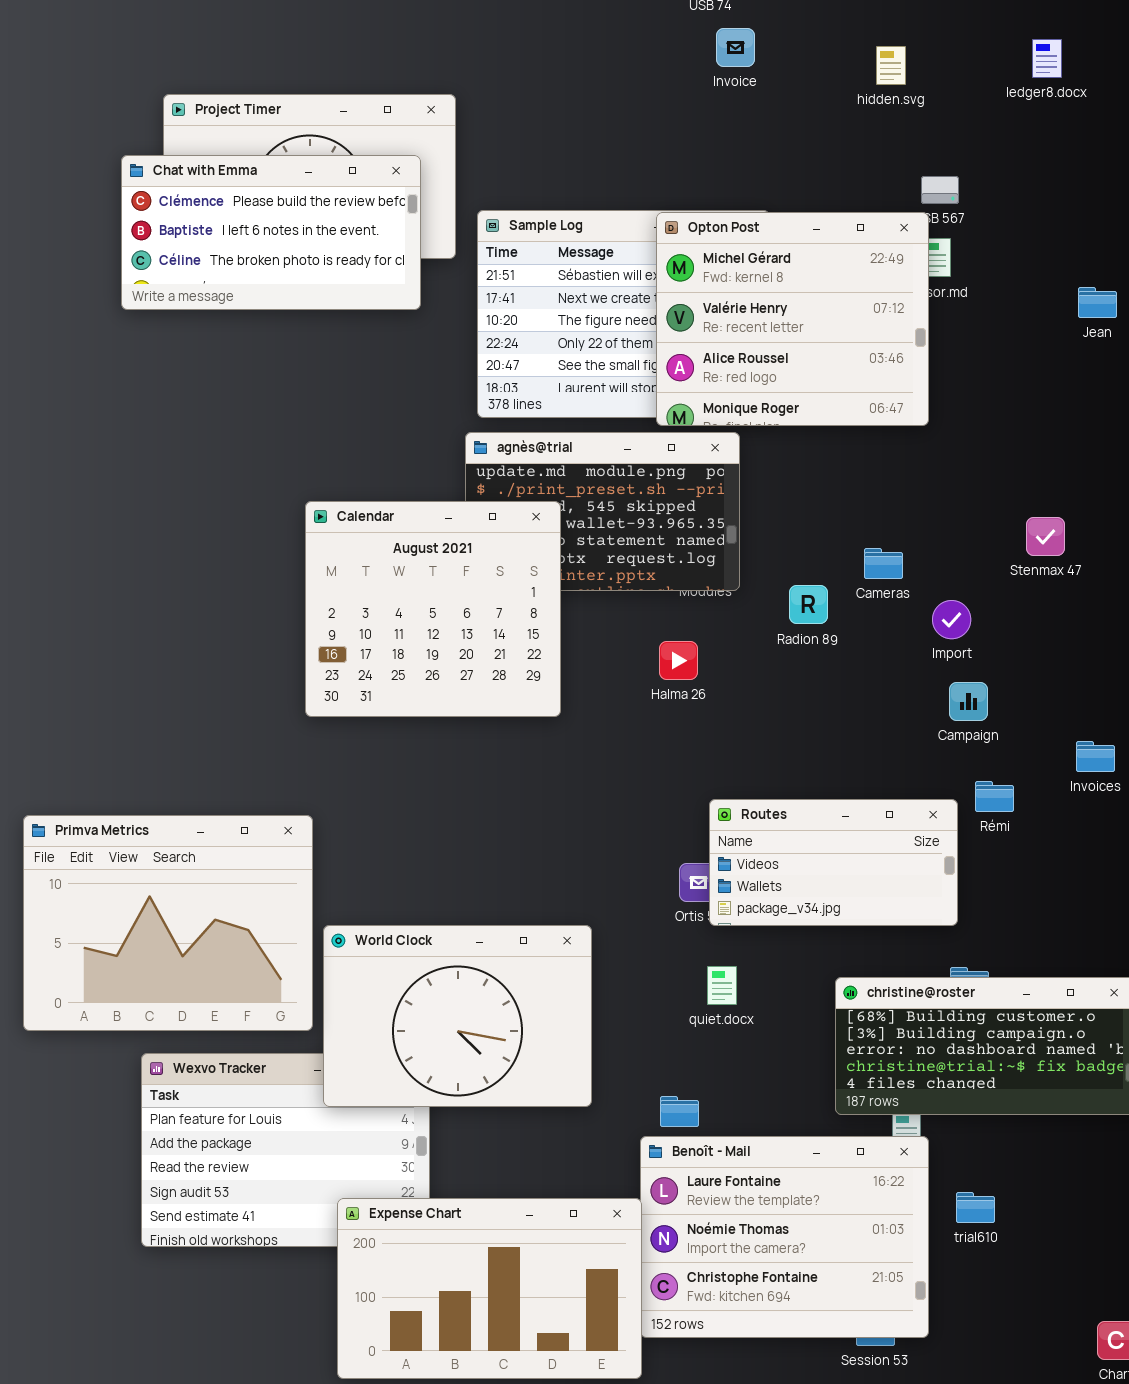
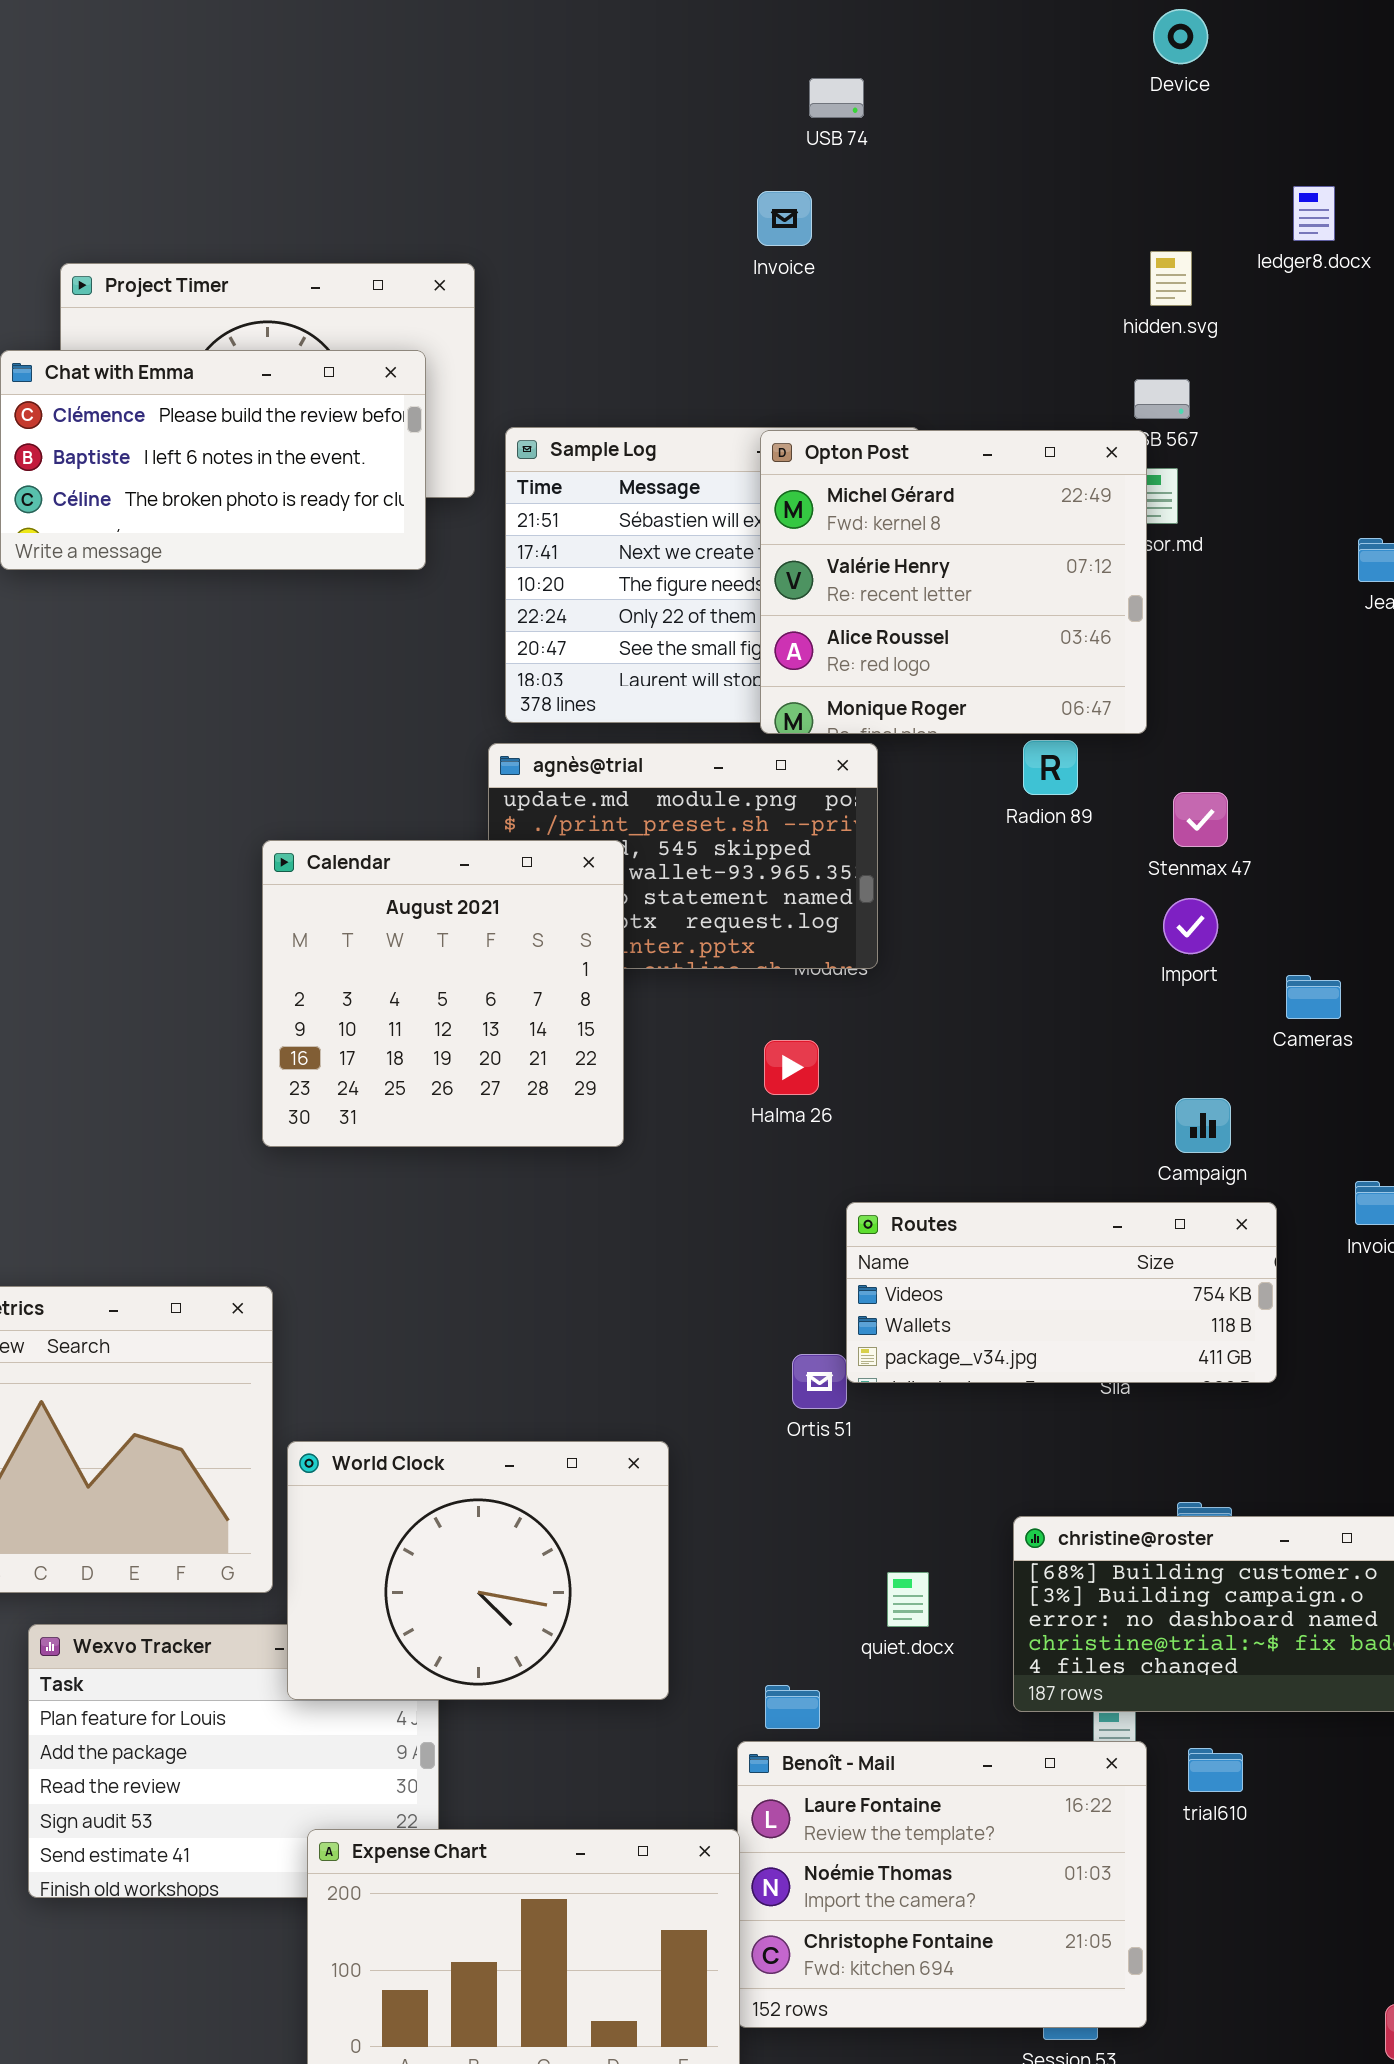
Invoice: [716,28,755,67] -> [757,191,812,246], moved
hidden.svg: [876,46,906,85] -> [1150,251,1192,306], moved
Stenmax 47: [1026,517,1065,556] -> [1173,792,1228,847], moved
Cameras: [864,548,903,579] -> [1286,975,1341,1019], moved
Radion 89: [789,585,828,624] -> [1023,740,1078,795], moved
Import: [932,600,971,639] -> [1163,898,1218,954], moved
Routes: [709,799,958,926] -> [846,1202,1277,1383], moved, resized
quiet.docx: [707,966,737,1005] -> [887,1572,929,1627], moved
trial610: [956,1192,995,1223] -> [1188,1748,1243,1792], moved

